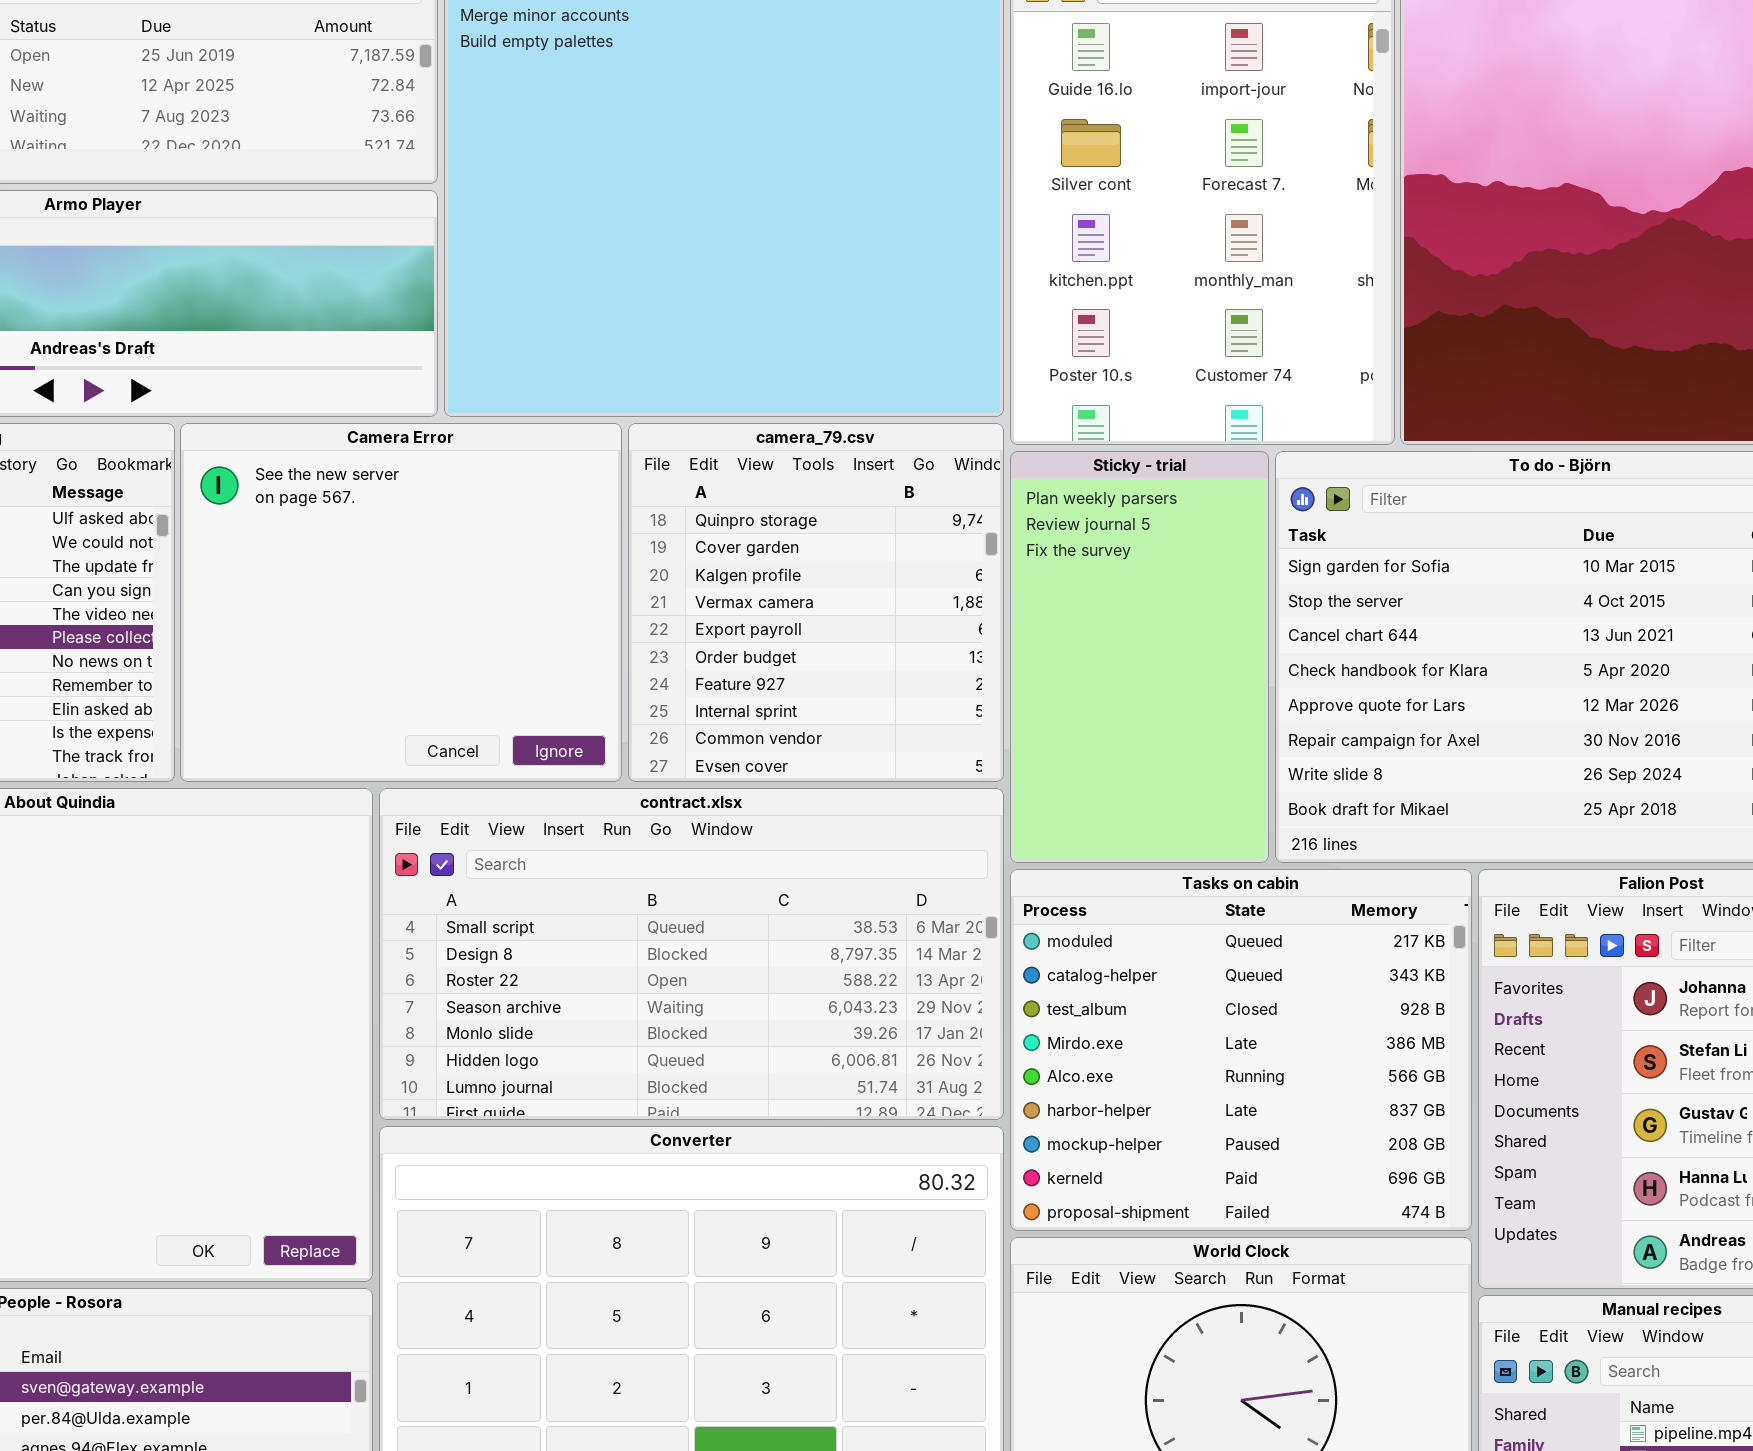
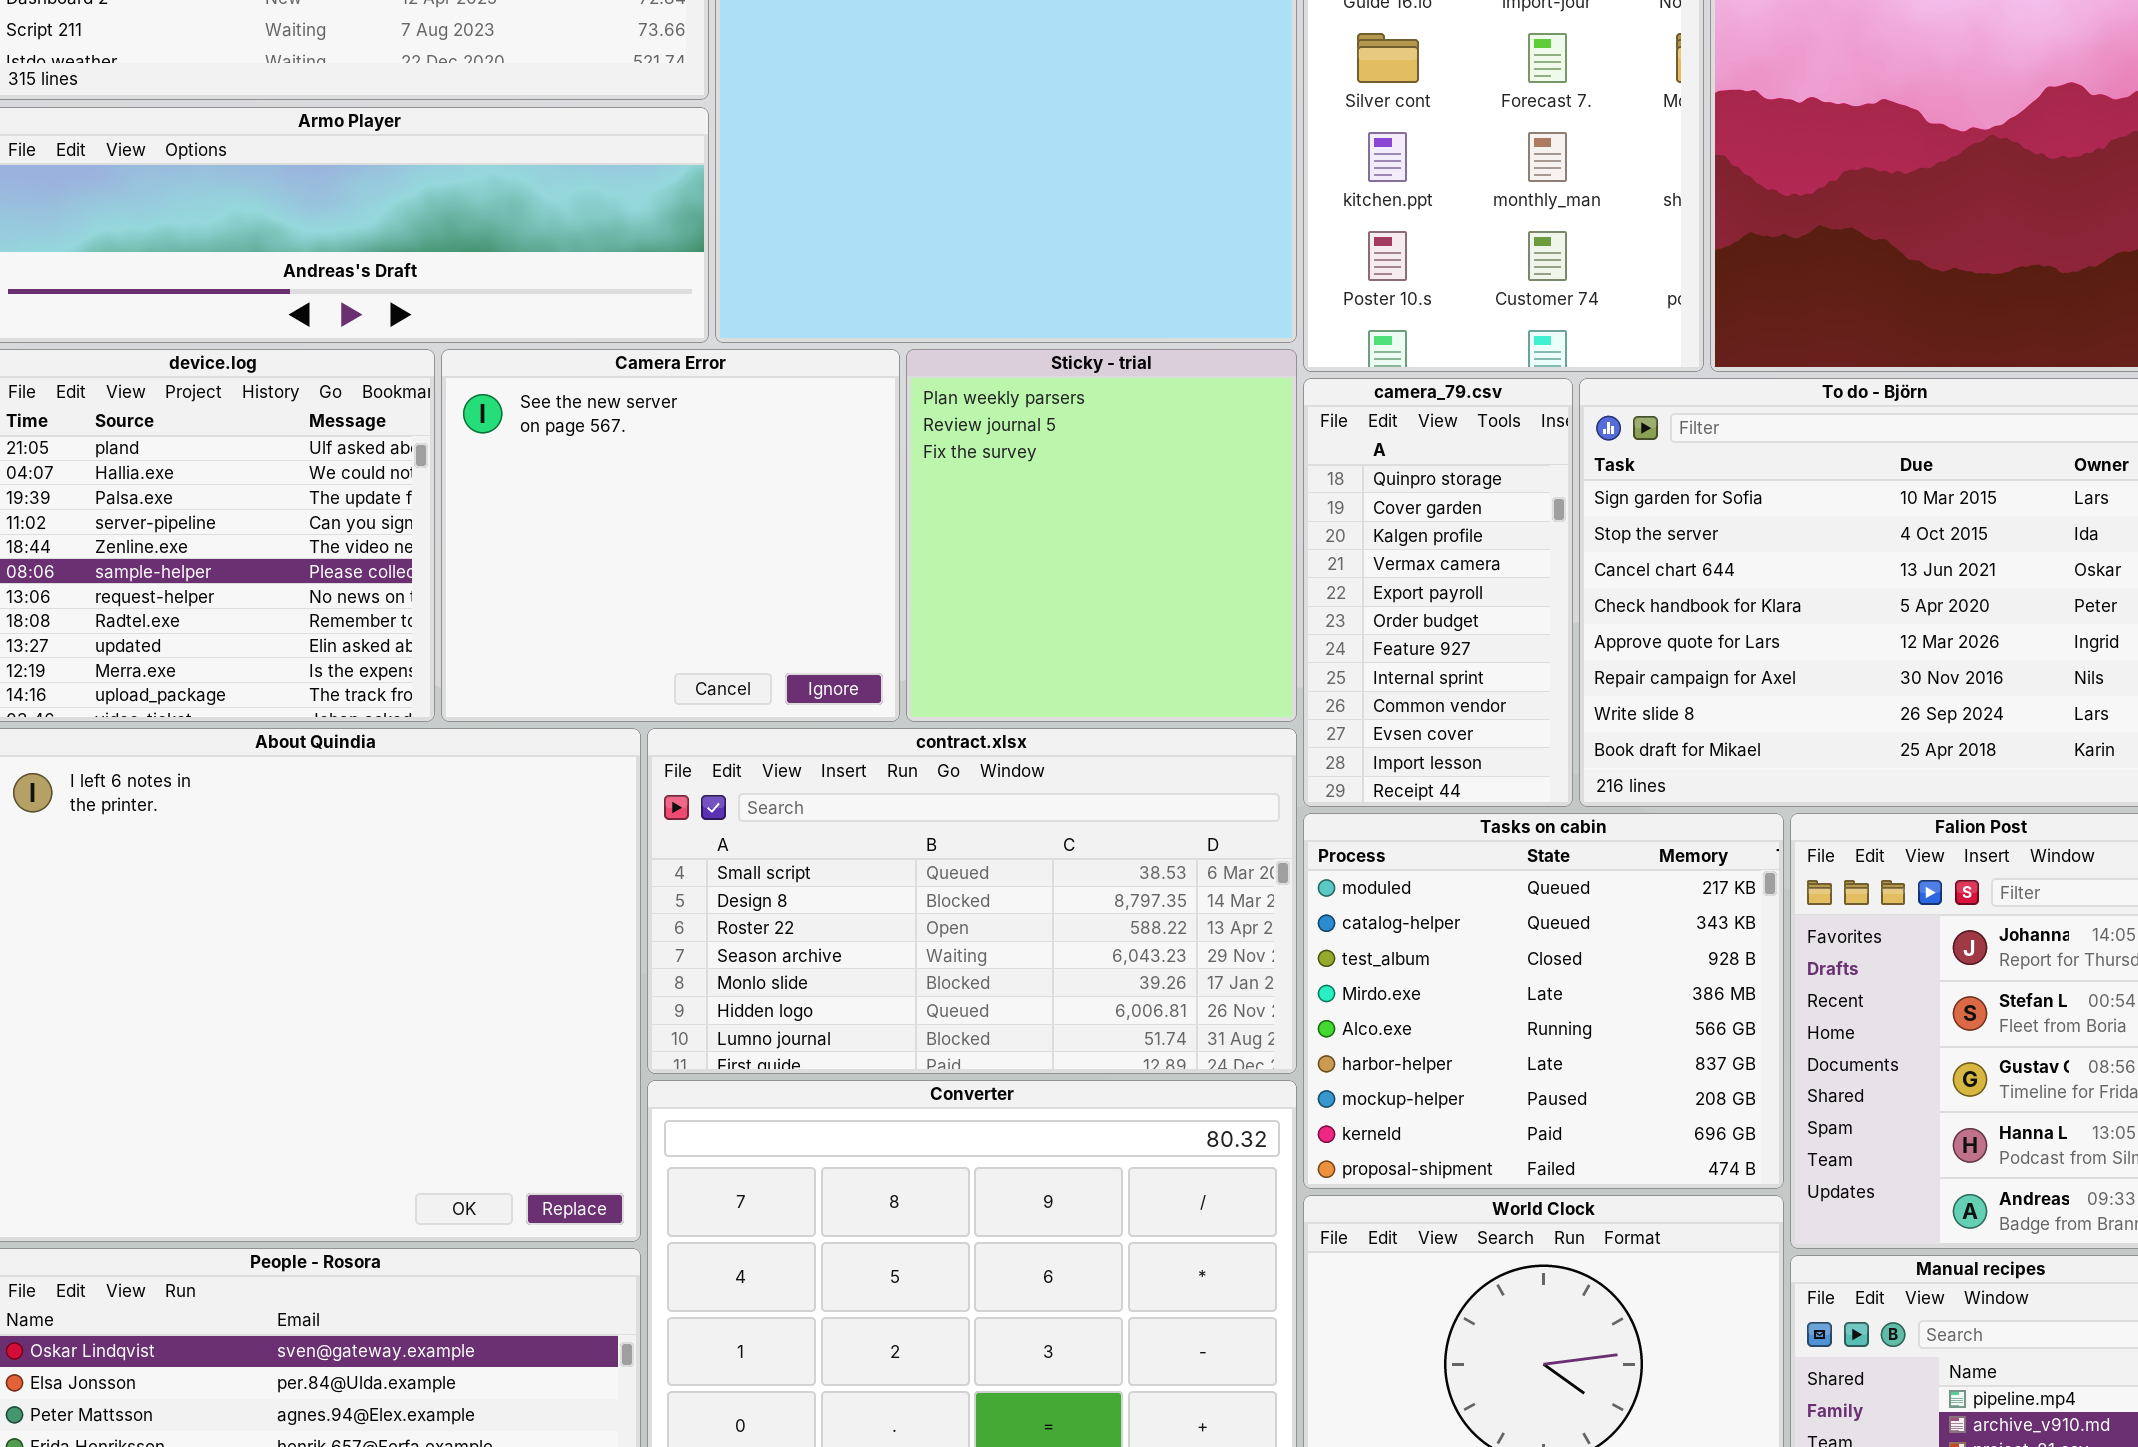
camera_79.csv: [628,423,1004,782] -> [1303,378,1573,807], moved, resized
Sticky - trial: [1010,451,1269,863] -> [906,349,1297,722], moved, resized

